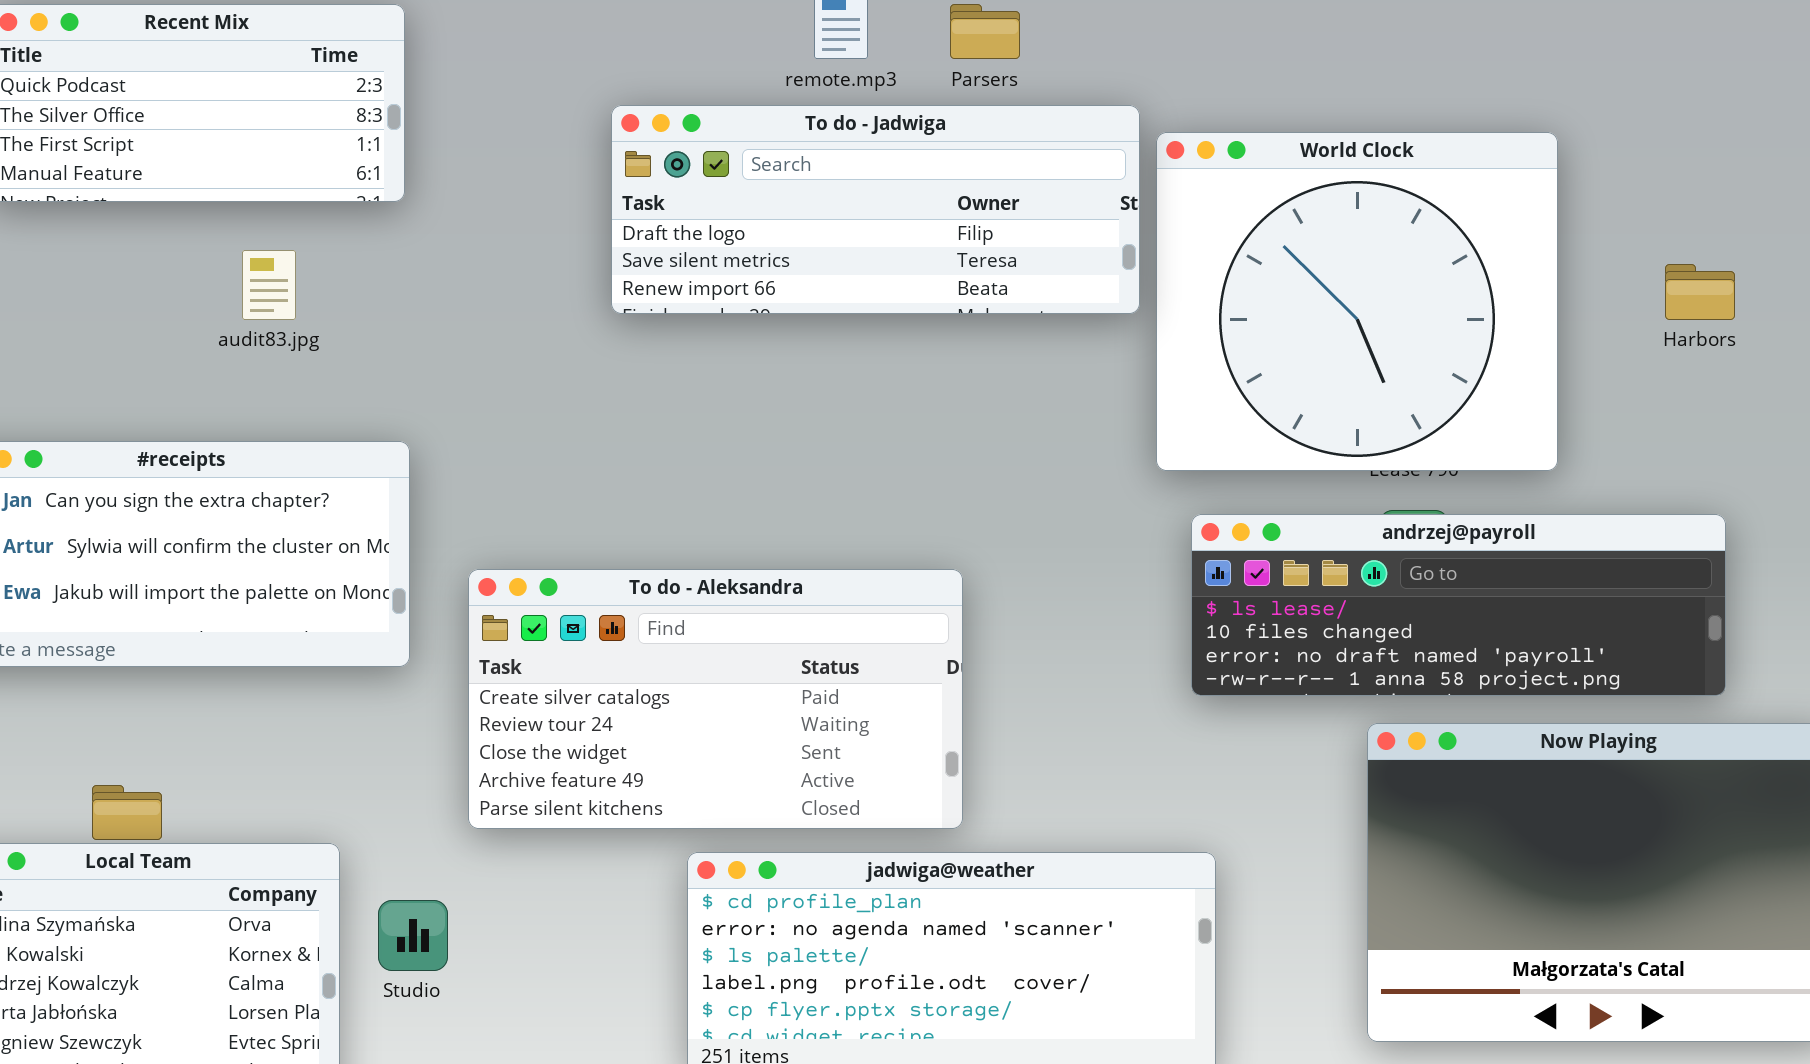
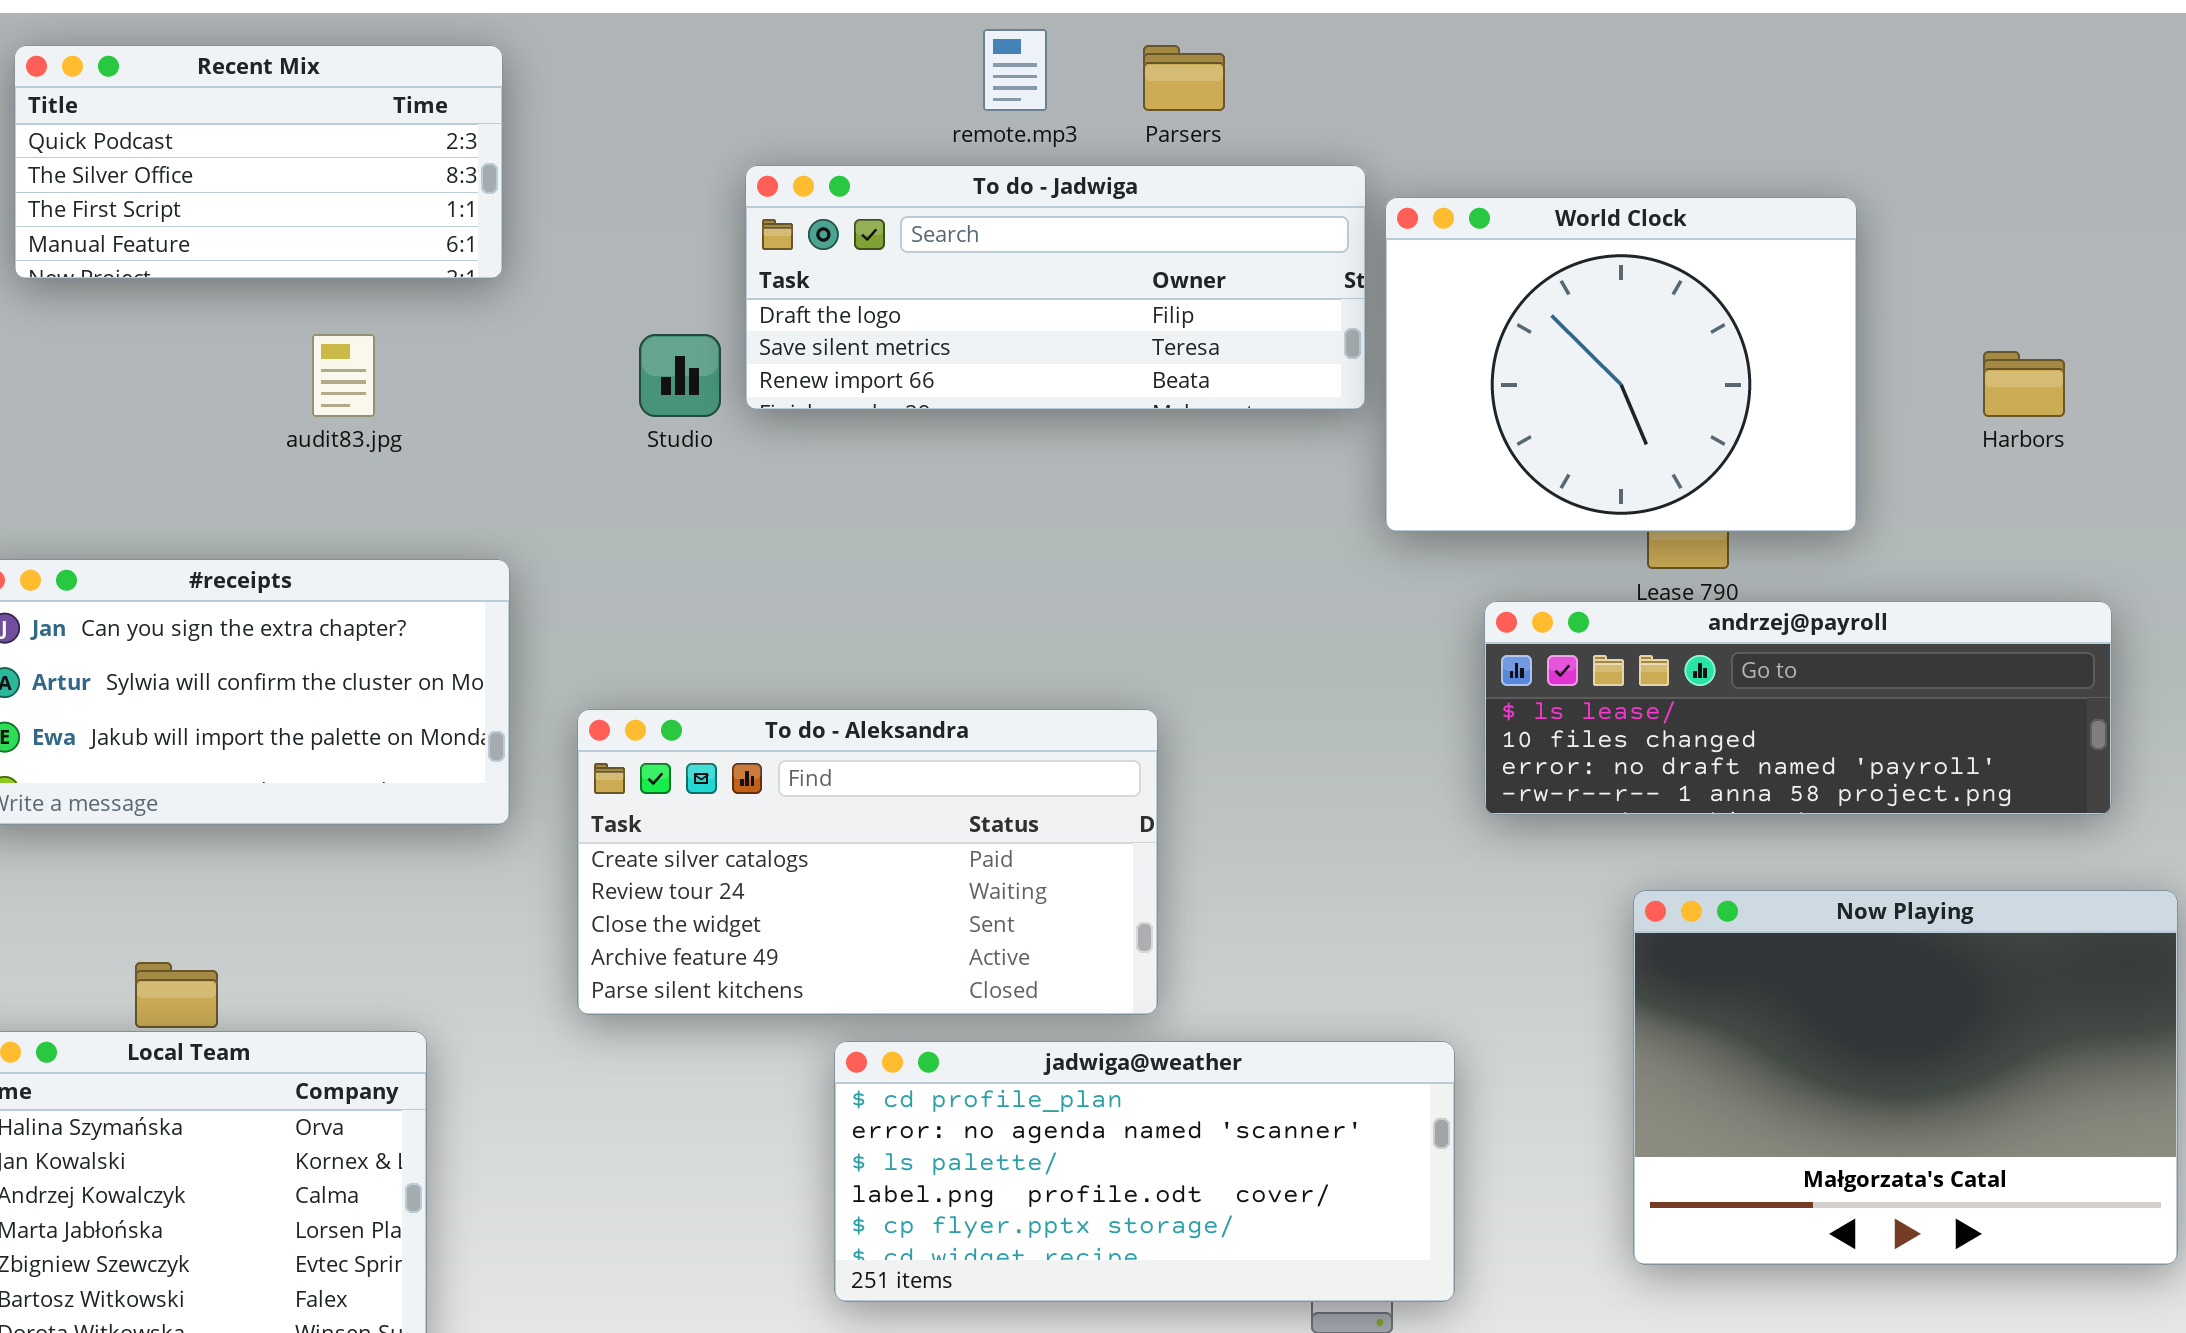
World Clock: [1156,132,1558,471] -> [1385,197,1857,532], resized
andrzej@payroll: [1191,514,1726,696] -> [1484,601,2112,815], moved
Studio: [378,900,448,971] -> [639,334,721,417], moved

